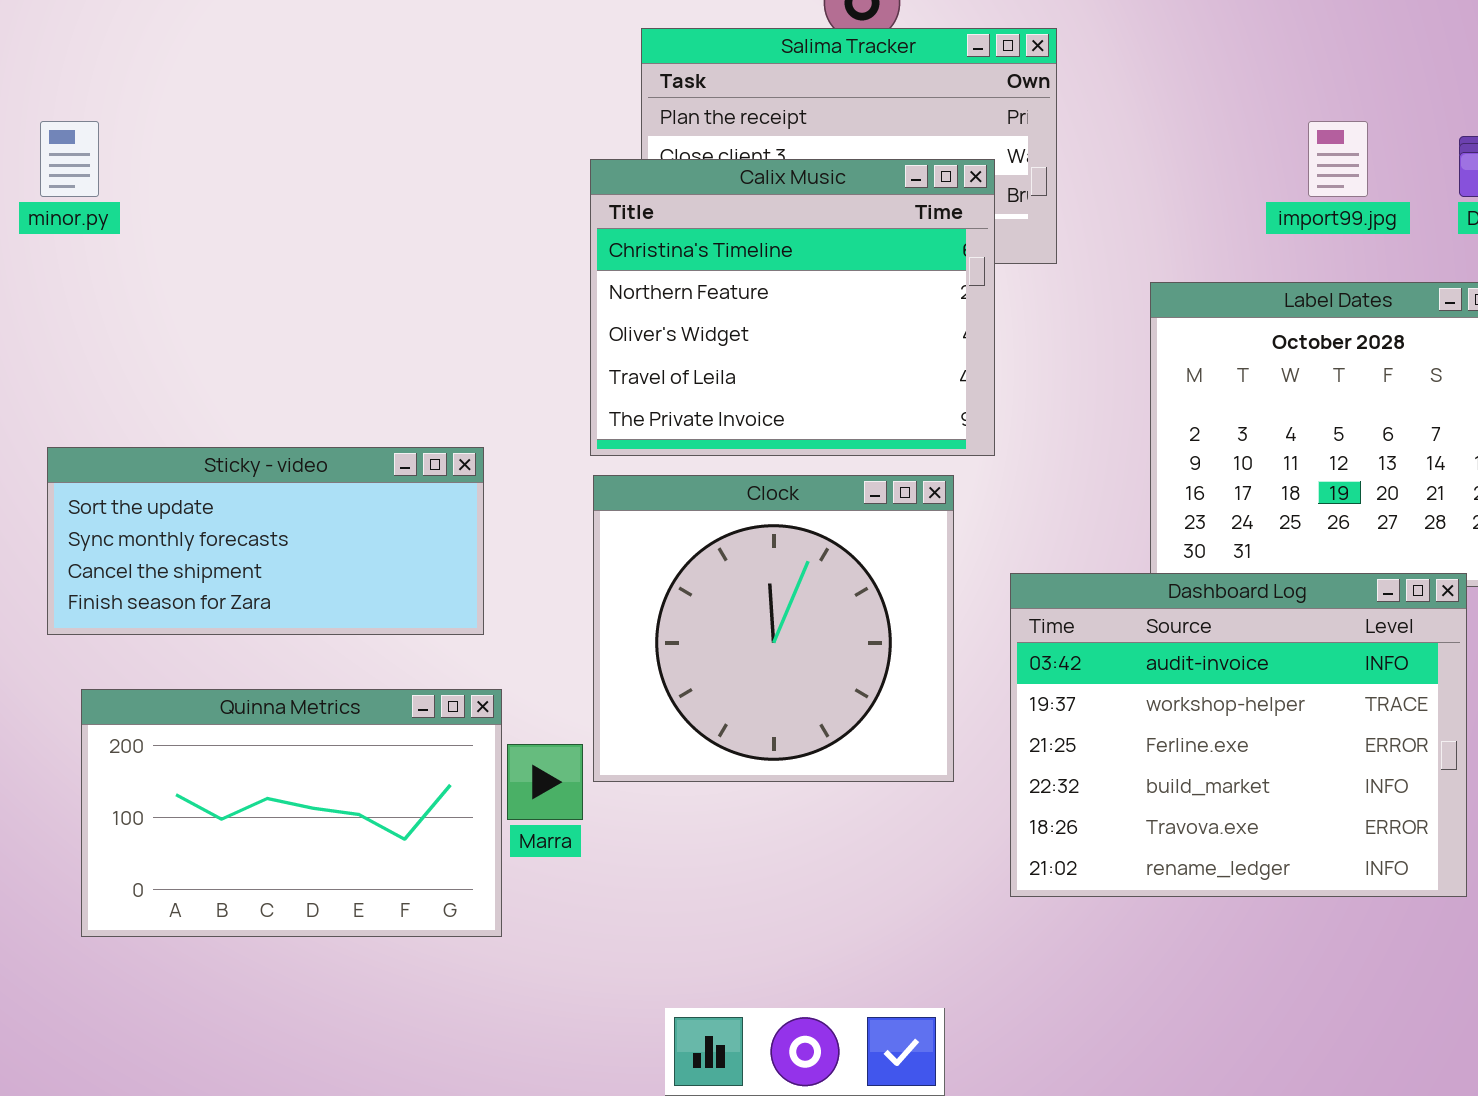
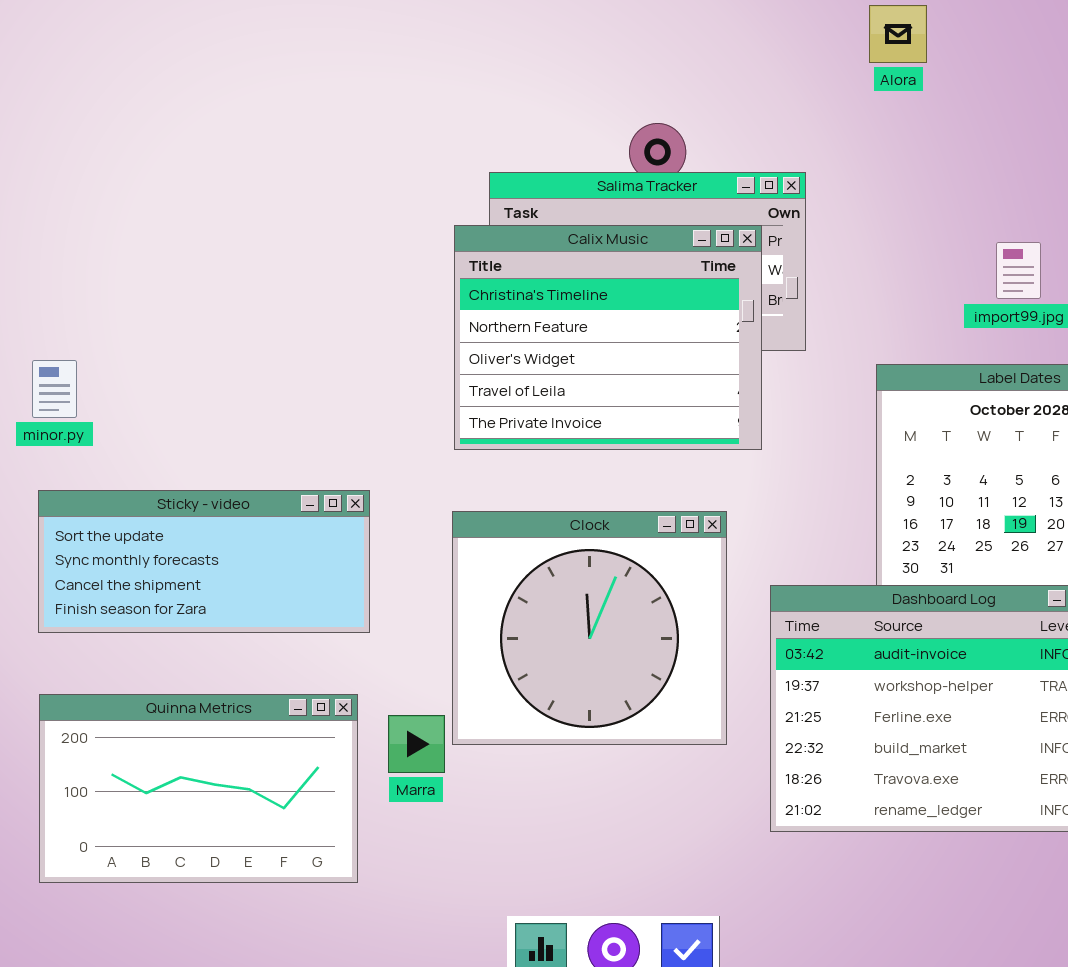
minor.py: [40,121,99,197] -> [32,360,77,418], moved
Calix Music: [590,159,995,456] -> [454,225,762,450], moved
Quinna Metrics: [81,689,502,937] -> [39,694,358,883], moved

